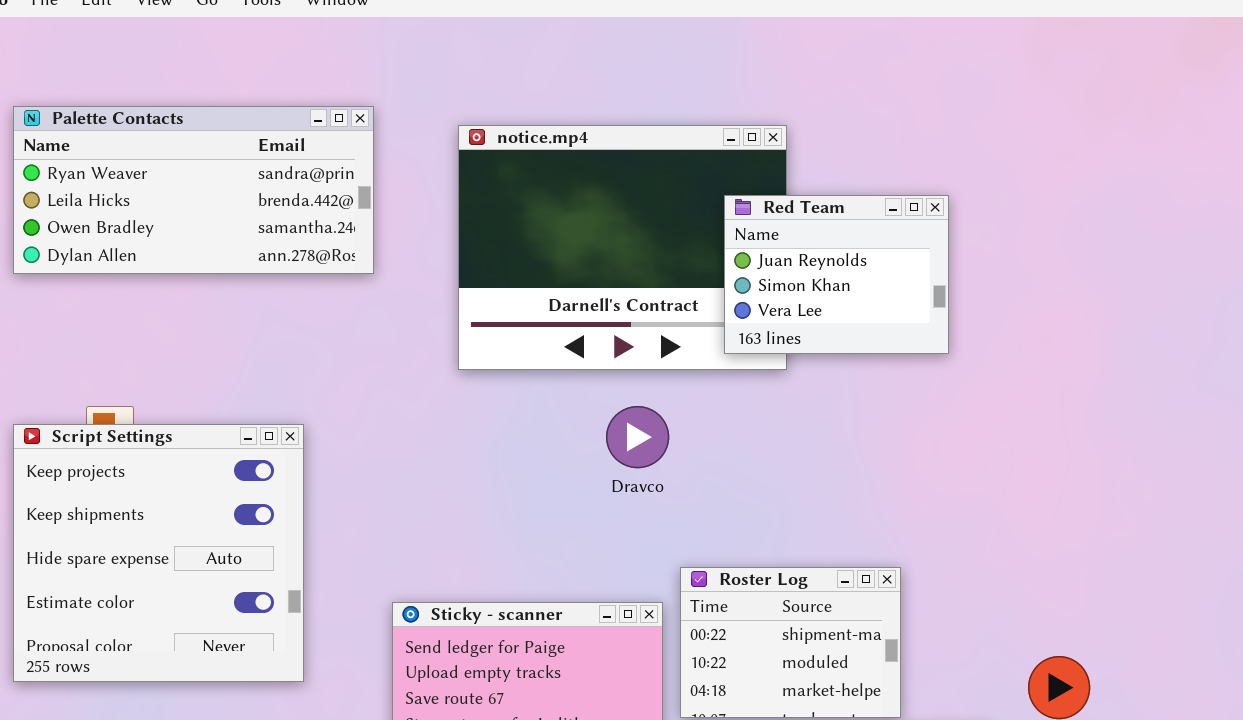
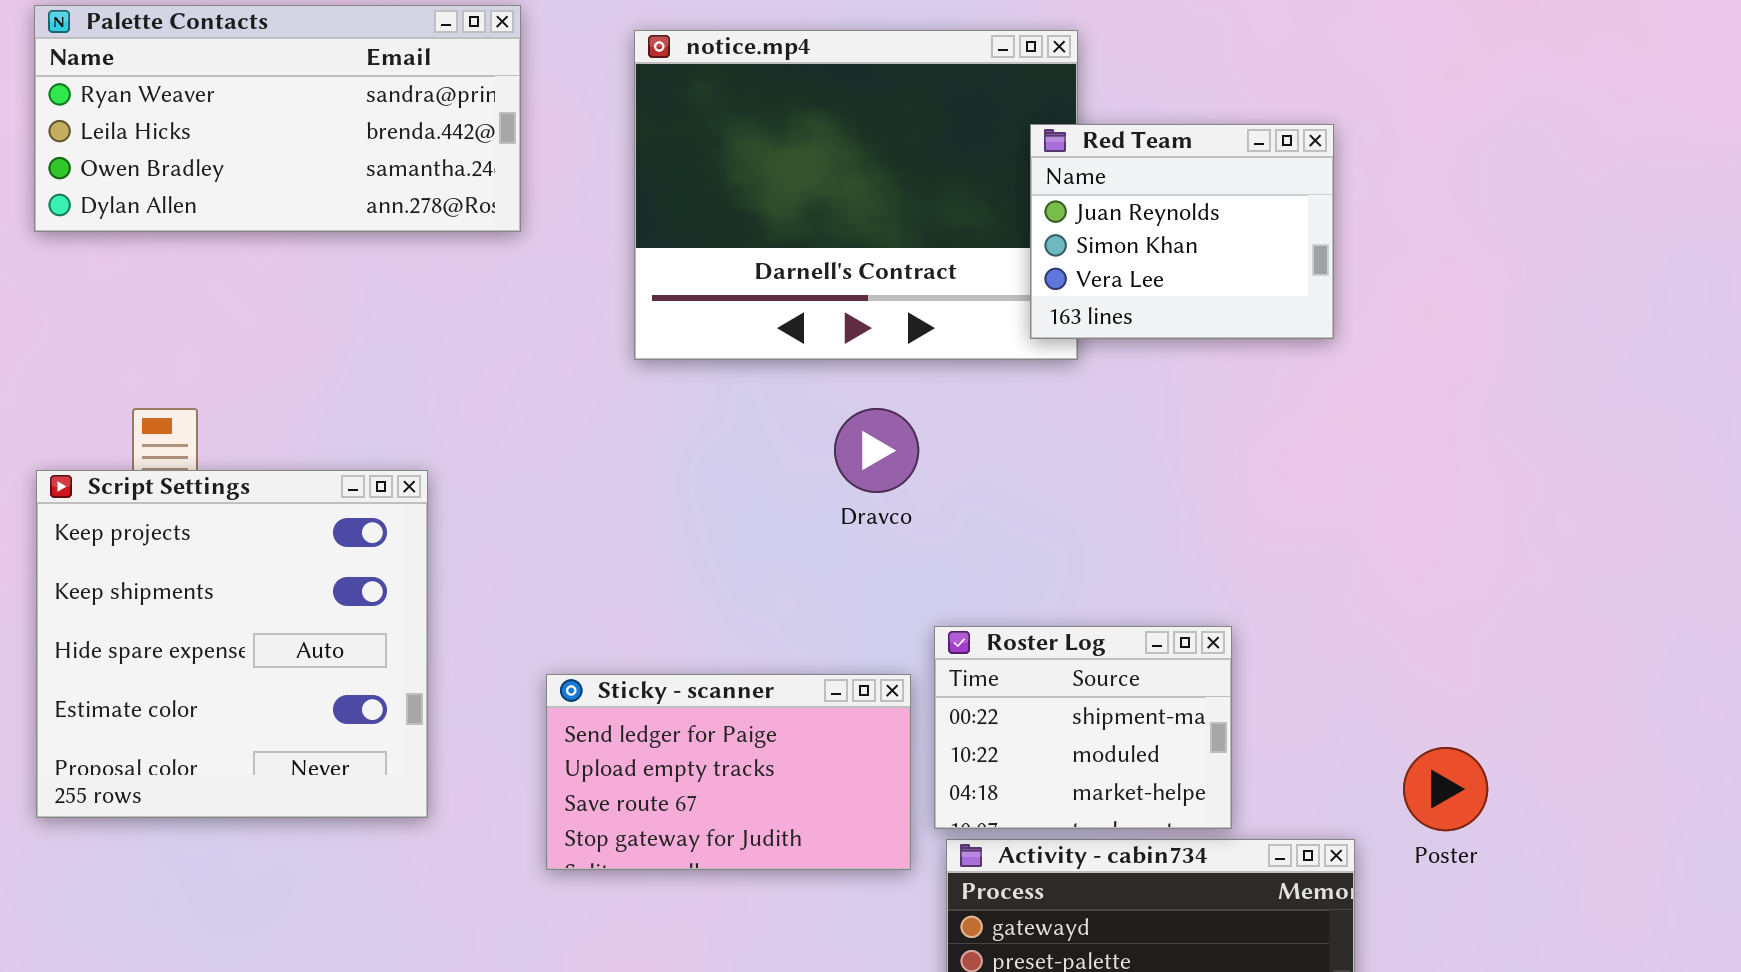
Red Team: [724,195,949,354] -> [1030,124,1334,339], moved
Script Settings: [13,424,304,682] -> [36,470,428,818], moved

